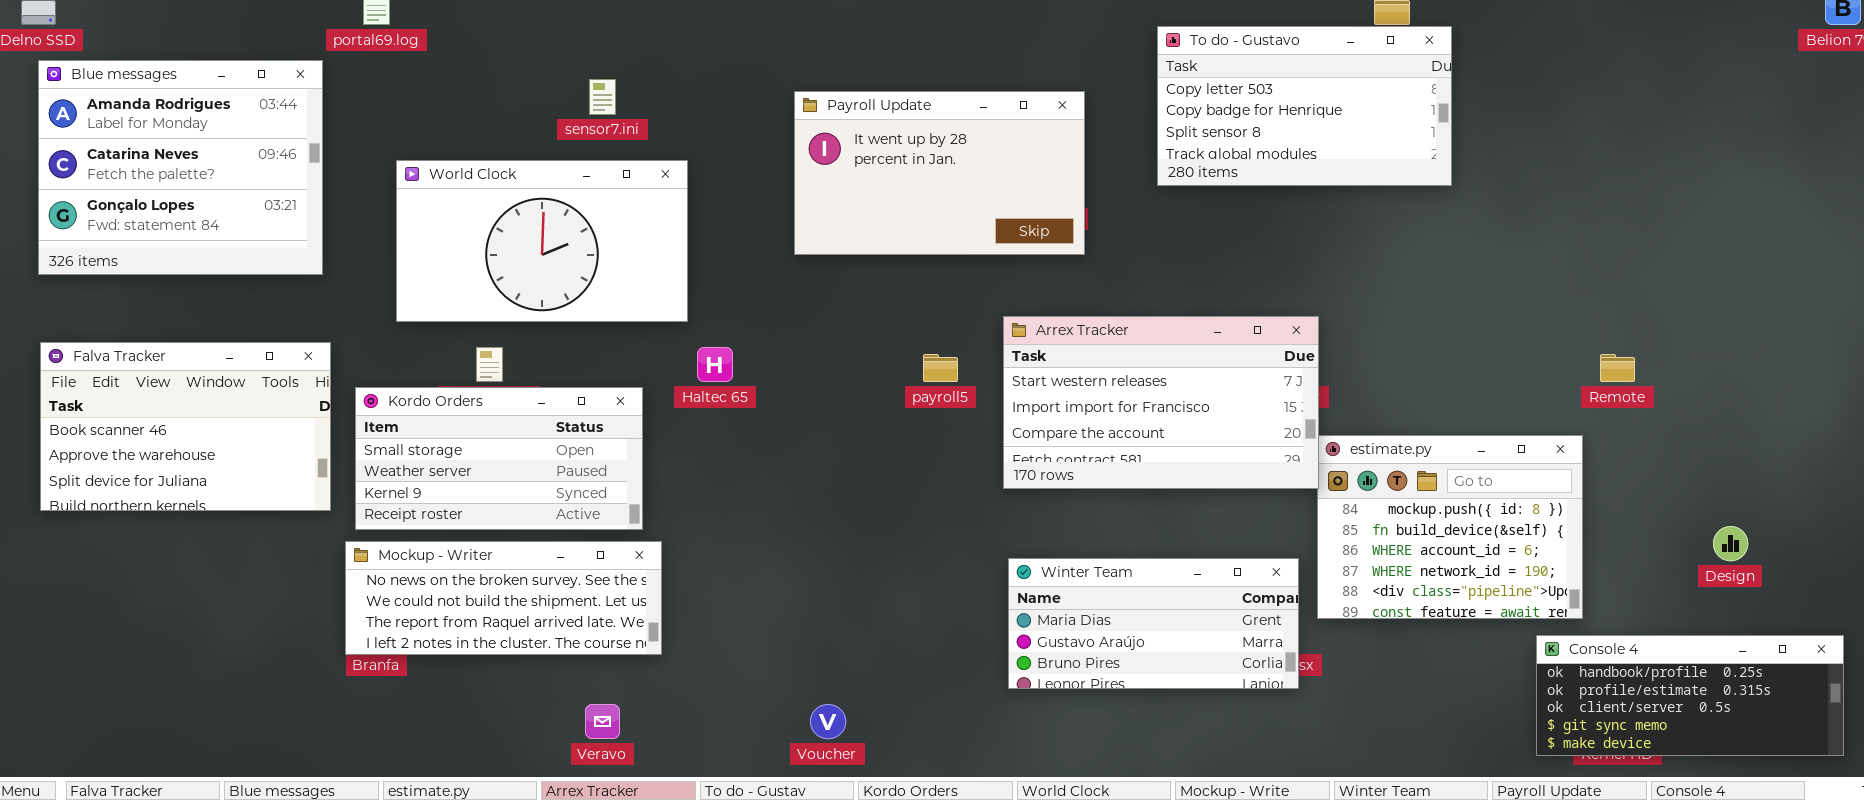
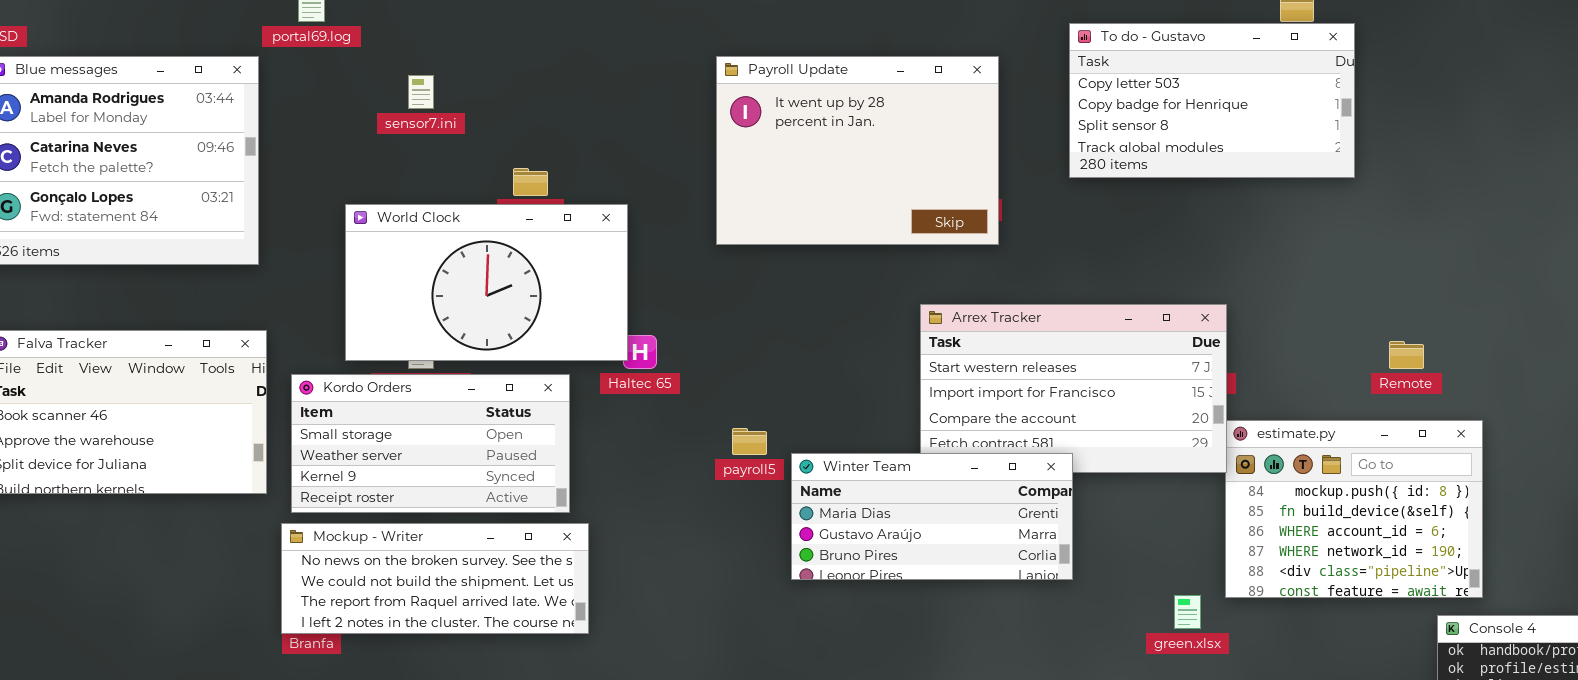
sensor7.ini: [589,79,616,115] -> [408,75,434,109], moved
Payroll Update: [794,91,1085,255] -> [716,56,999,245], resized
World Clock: [396,160,688,322] -> [345,204,628,361], moved
payroll5: [923,354,958,382] -> [732,428,767,455], moved
Remote: [1600,354,1635,382] -> [1389,341,1424,369], moved
Winter Team: [1008,558,1299,689] -> [791,453,1073,580], moved

